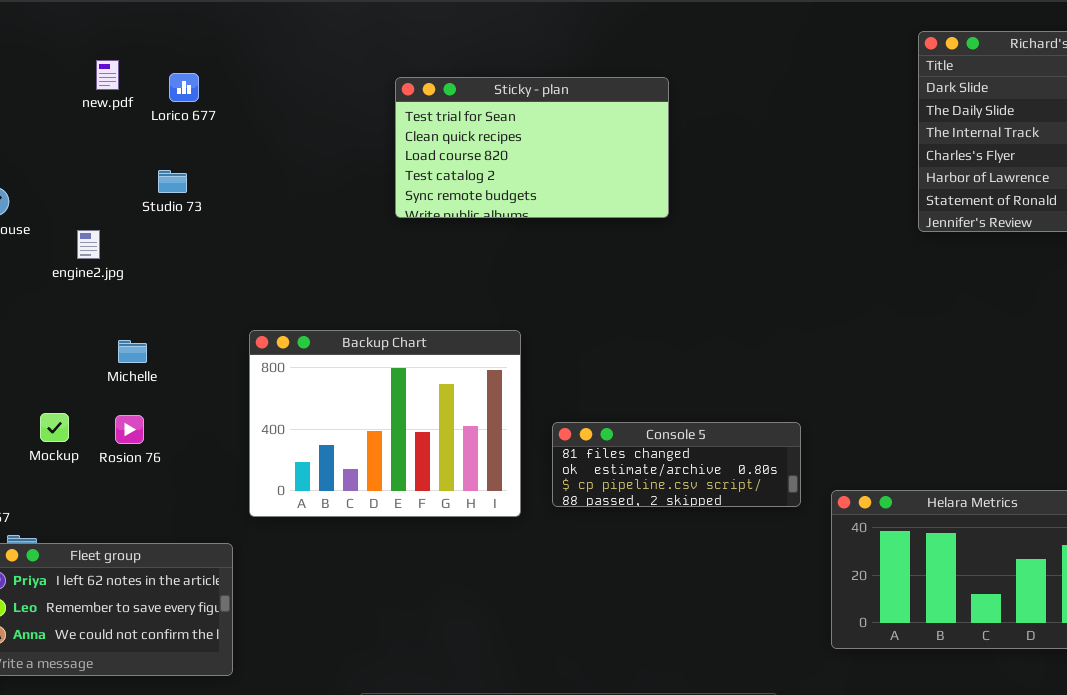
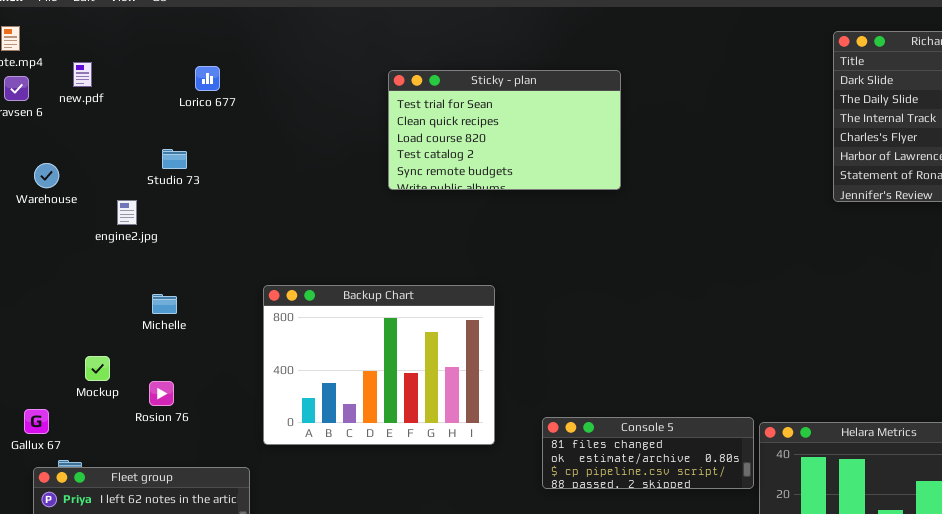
new.pdf: [96,60,119,90] -> [73,62,92,87], moved
Studio 73: [158,170,187,193] -> [162,149,187,169], moved
Rosion 76: [115,415,144,444] -> [149,381,174,406], moved
Console 5: [552,422,801,507] -> [542,417,754,489], moved

